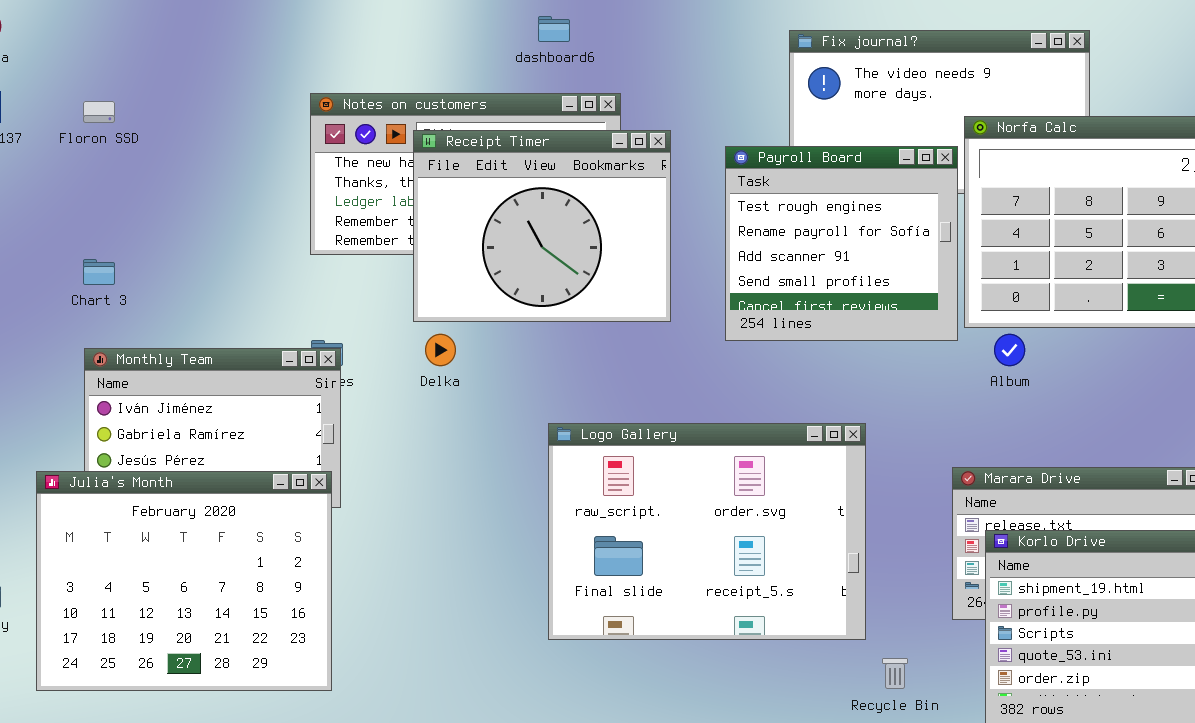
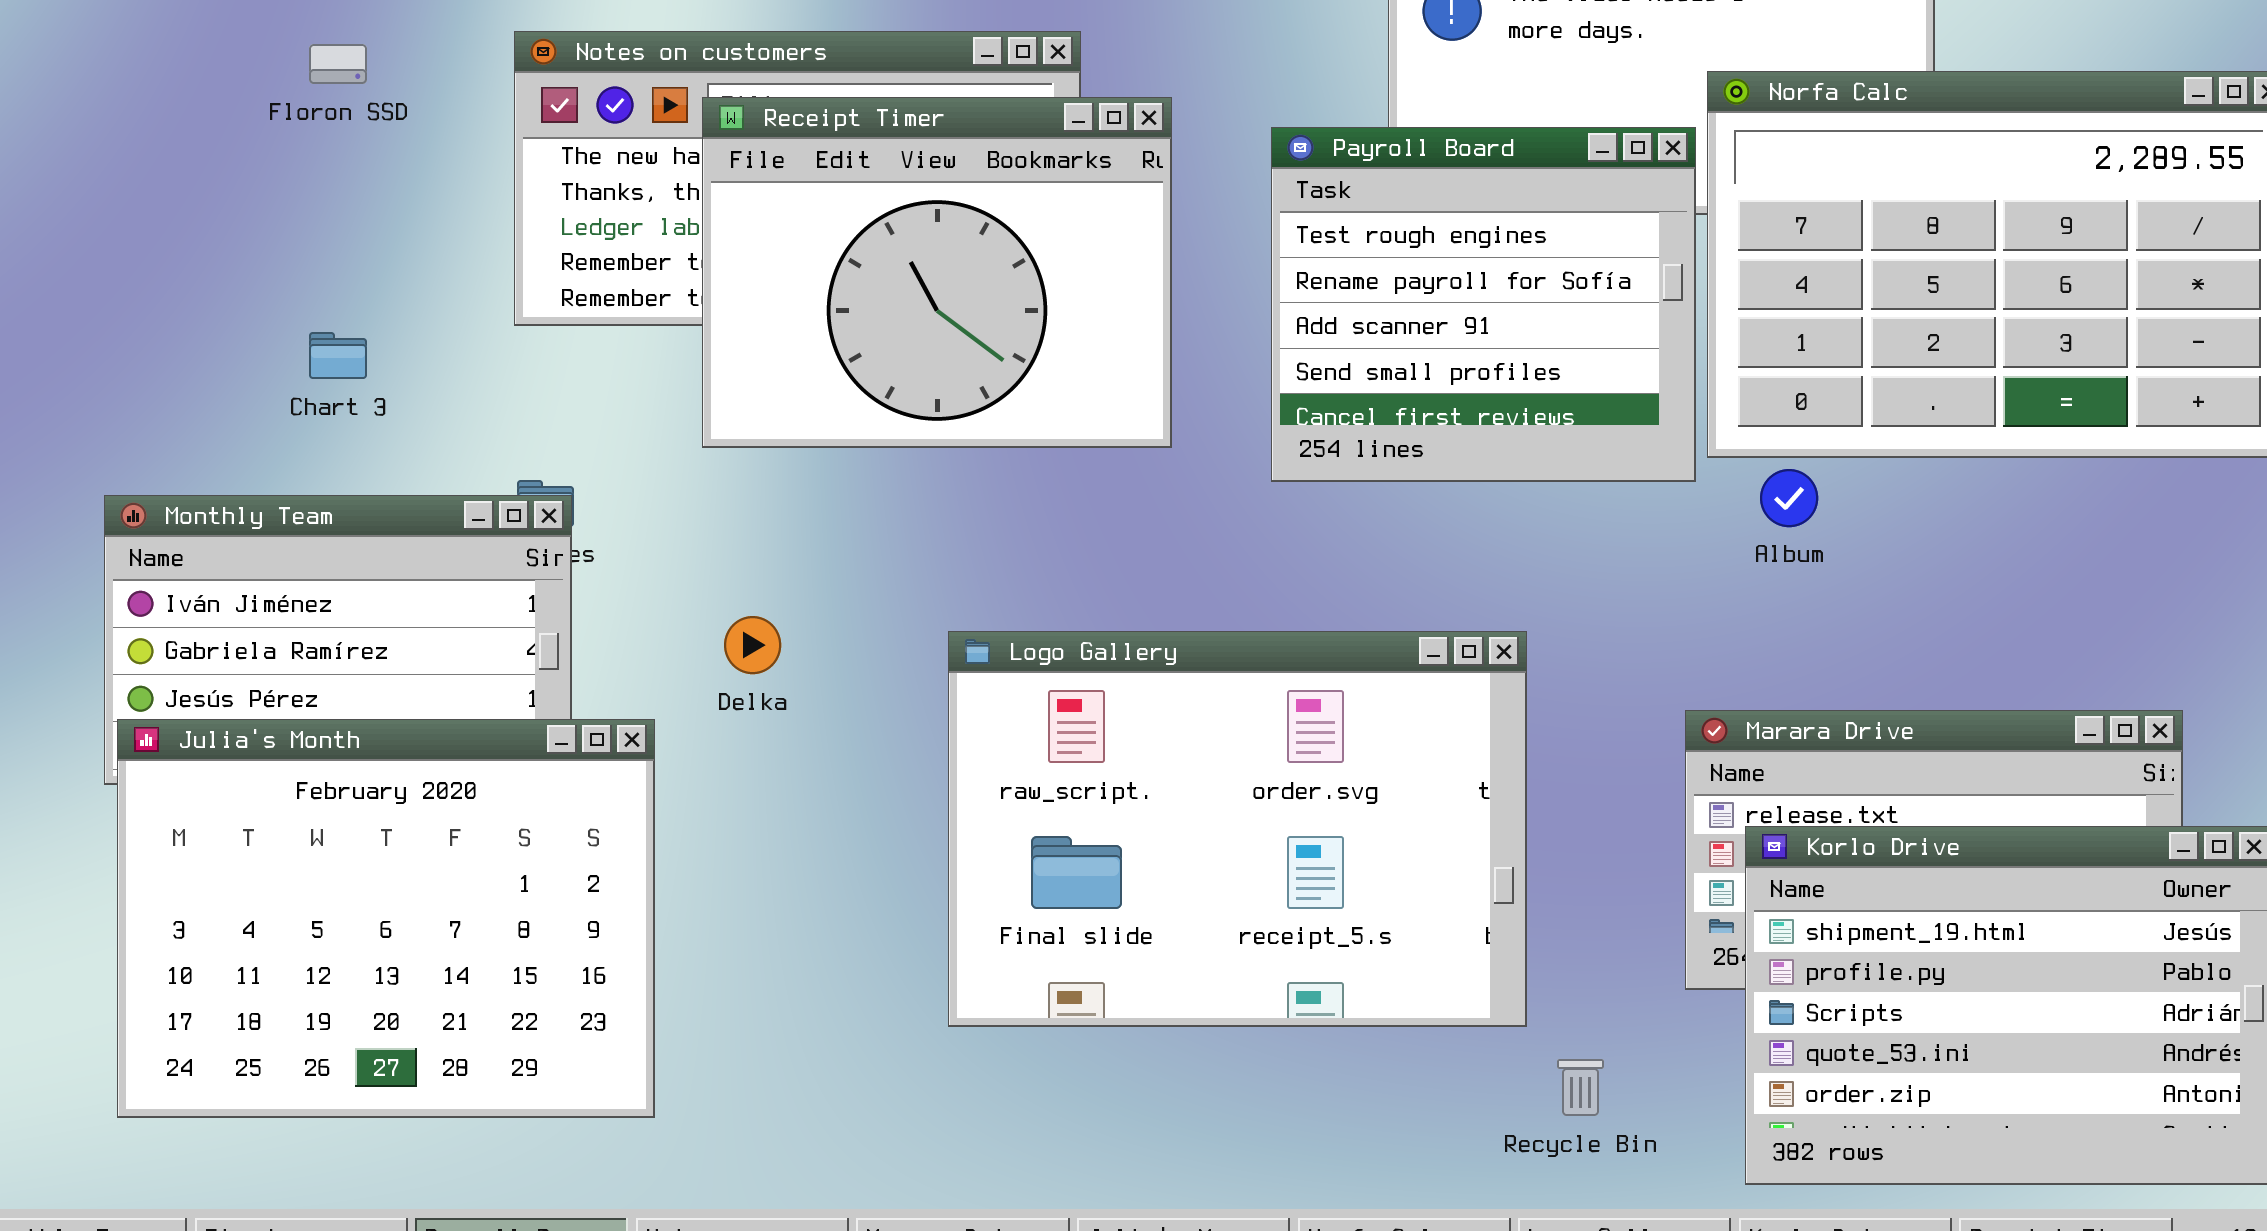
Floron SSD: [83,101,115,123] -> [309,44,367,84], moved
Chart 3: [83,259,115,285] -> [309,332,367,379], moved
Delka: [425,334,456,366] -> [724,616,781,674], moved
Julia's Month: [36,471,332,691] -> [117,719,655,1118], moved

